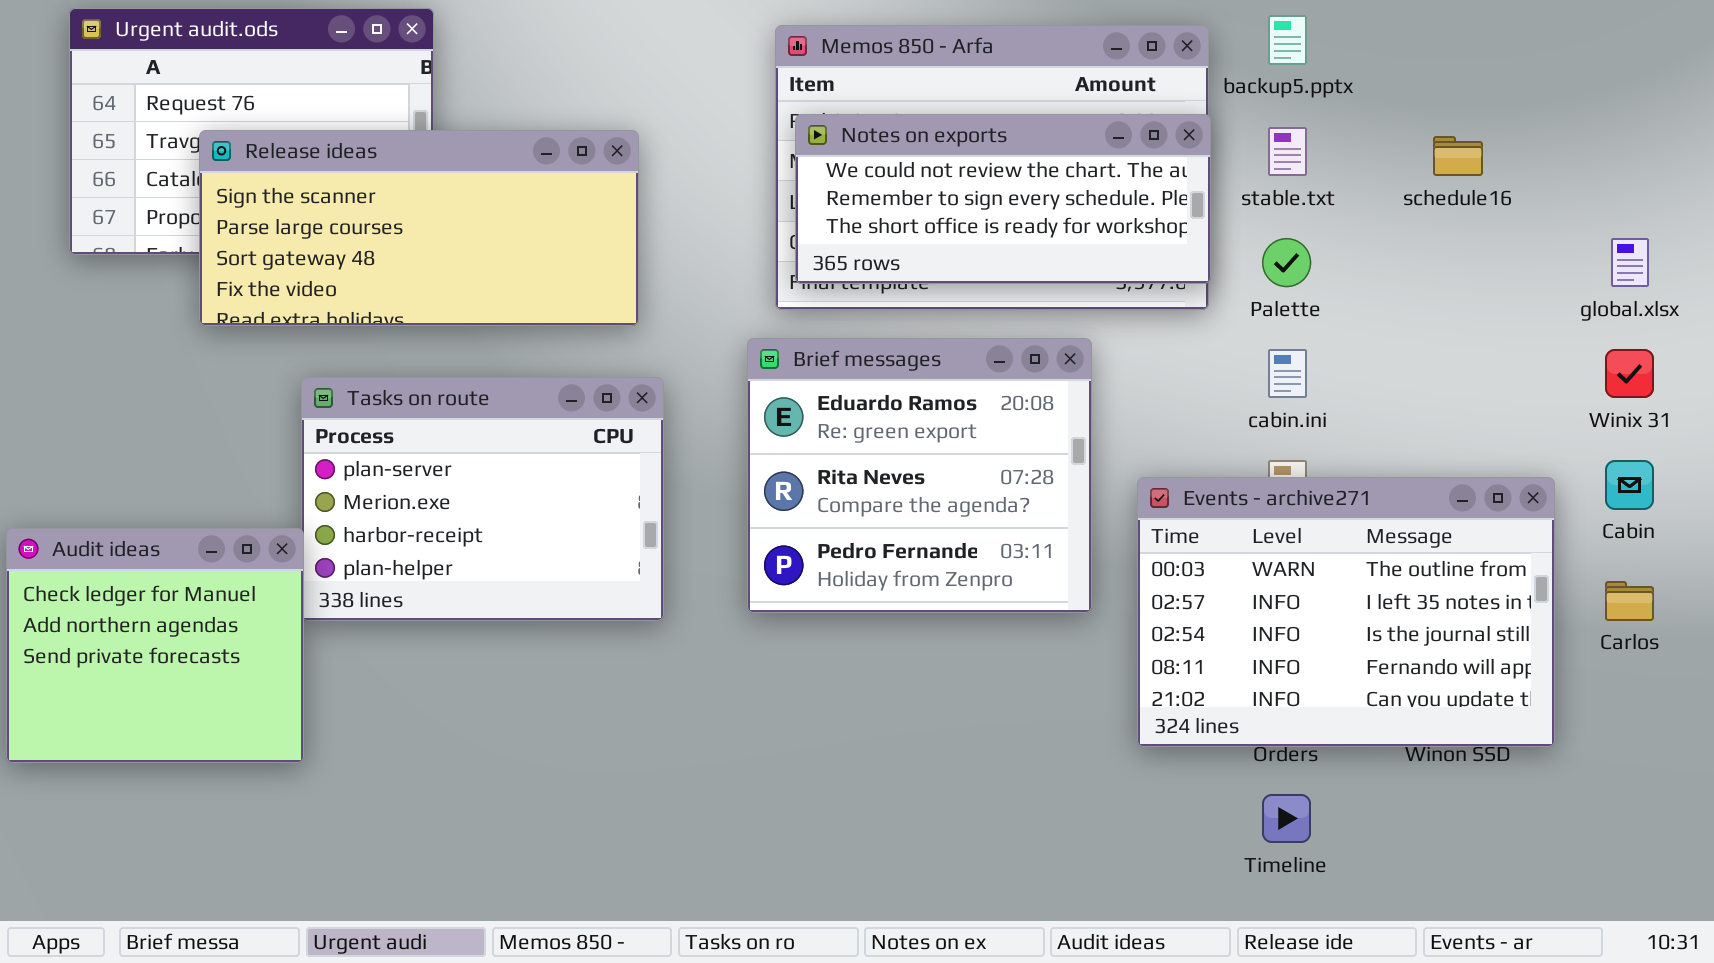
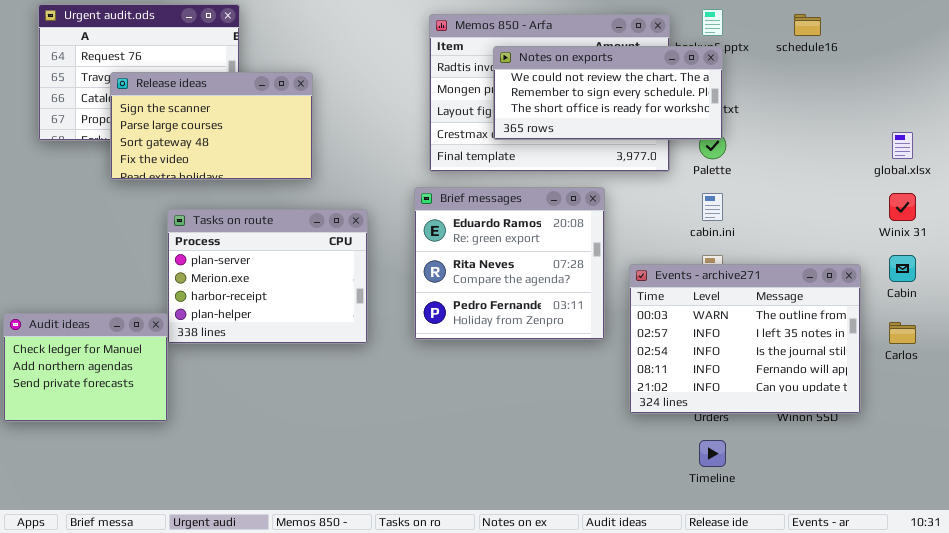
Notes on exports: [795,114,1211,284] -> [493,46,723,140], moved
Release ideas: [199,130,639,326] -> [110,72,313,180], resized
schedule16: [1433,136,1483,176] -> [794,14,821,36], moved
Audit ideas: [6,528,304,763] -> [3,313,168,422], resized

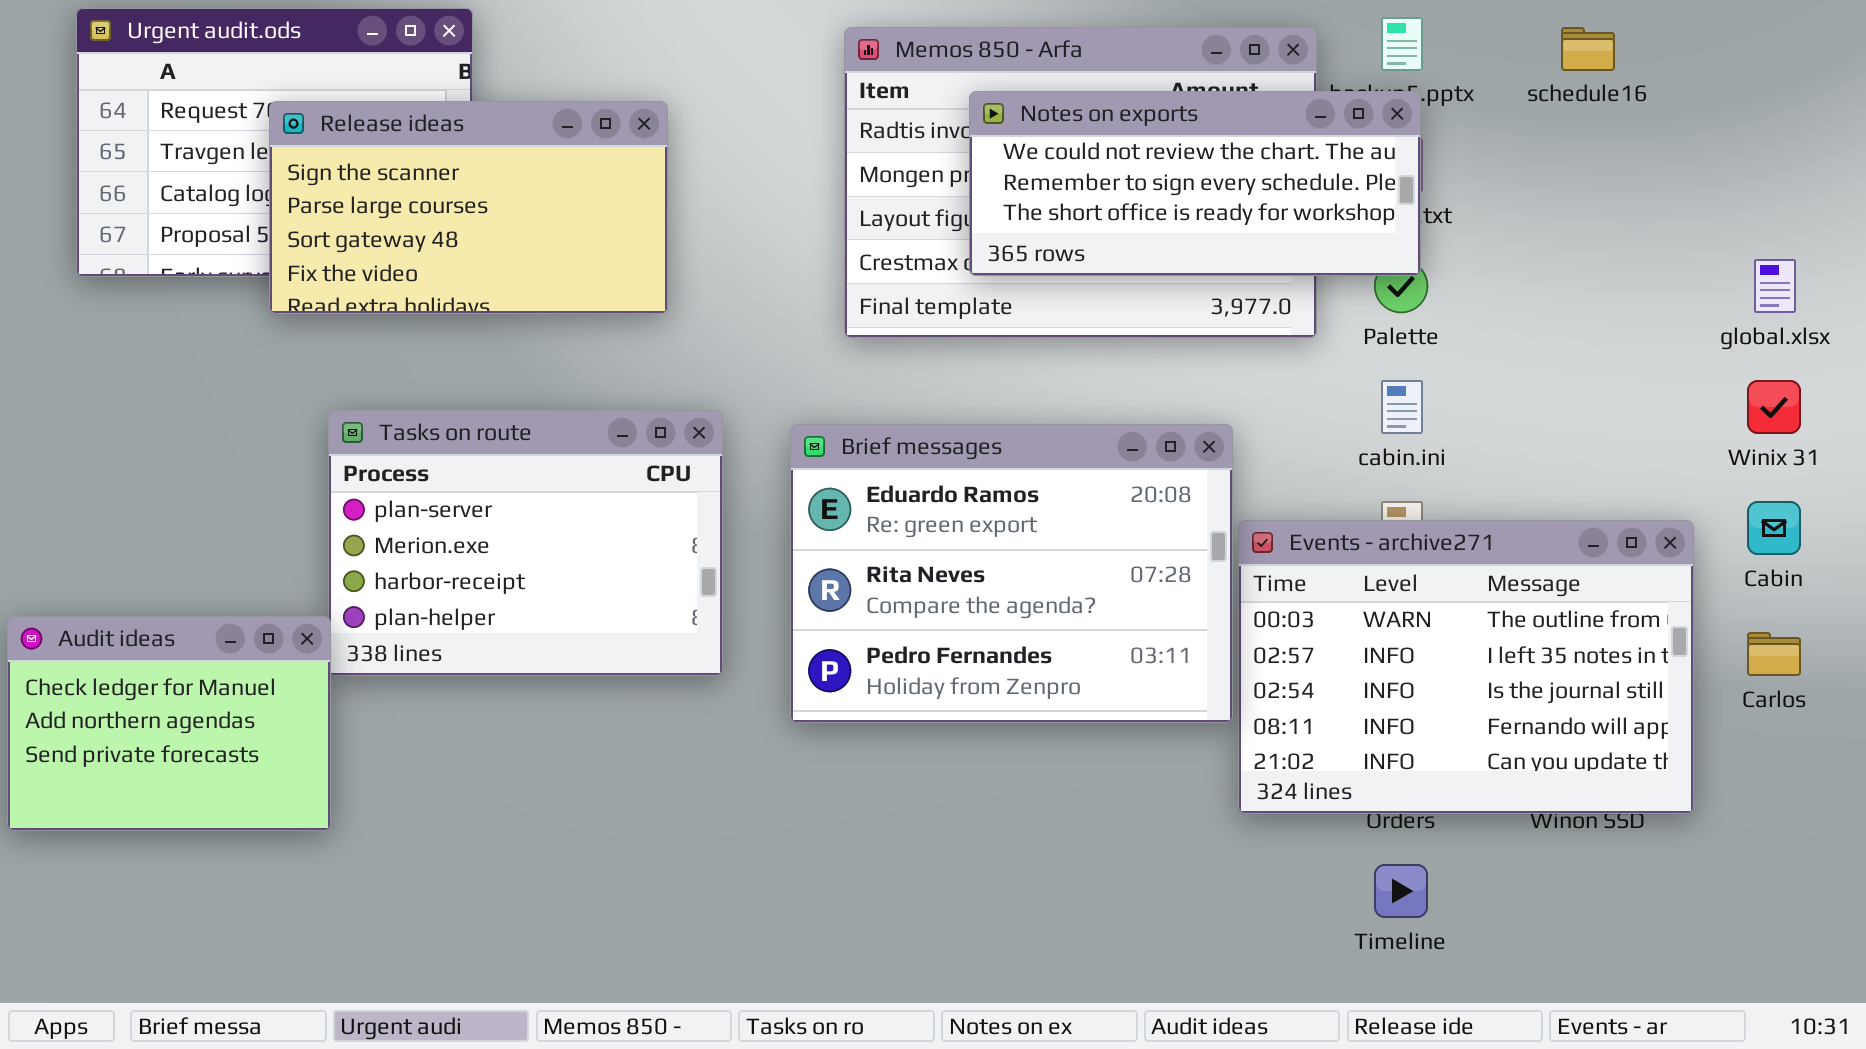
Release ideas: [110,72,313,180] -> [269,101,668,314], moved
Brief messages: [414,187,605,340] -> [790,424,1233,723], moved, resized

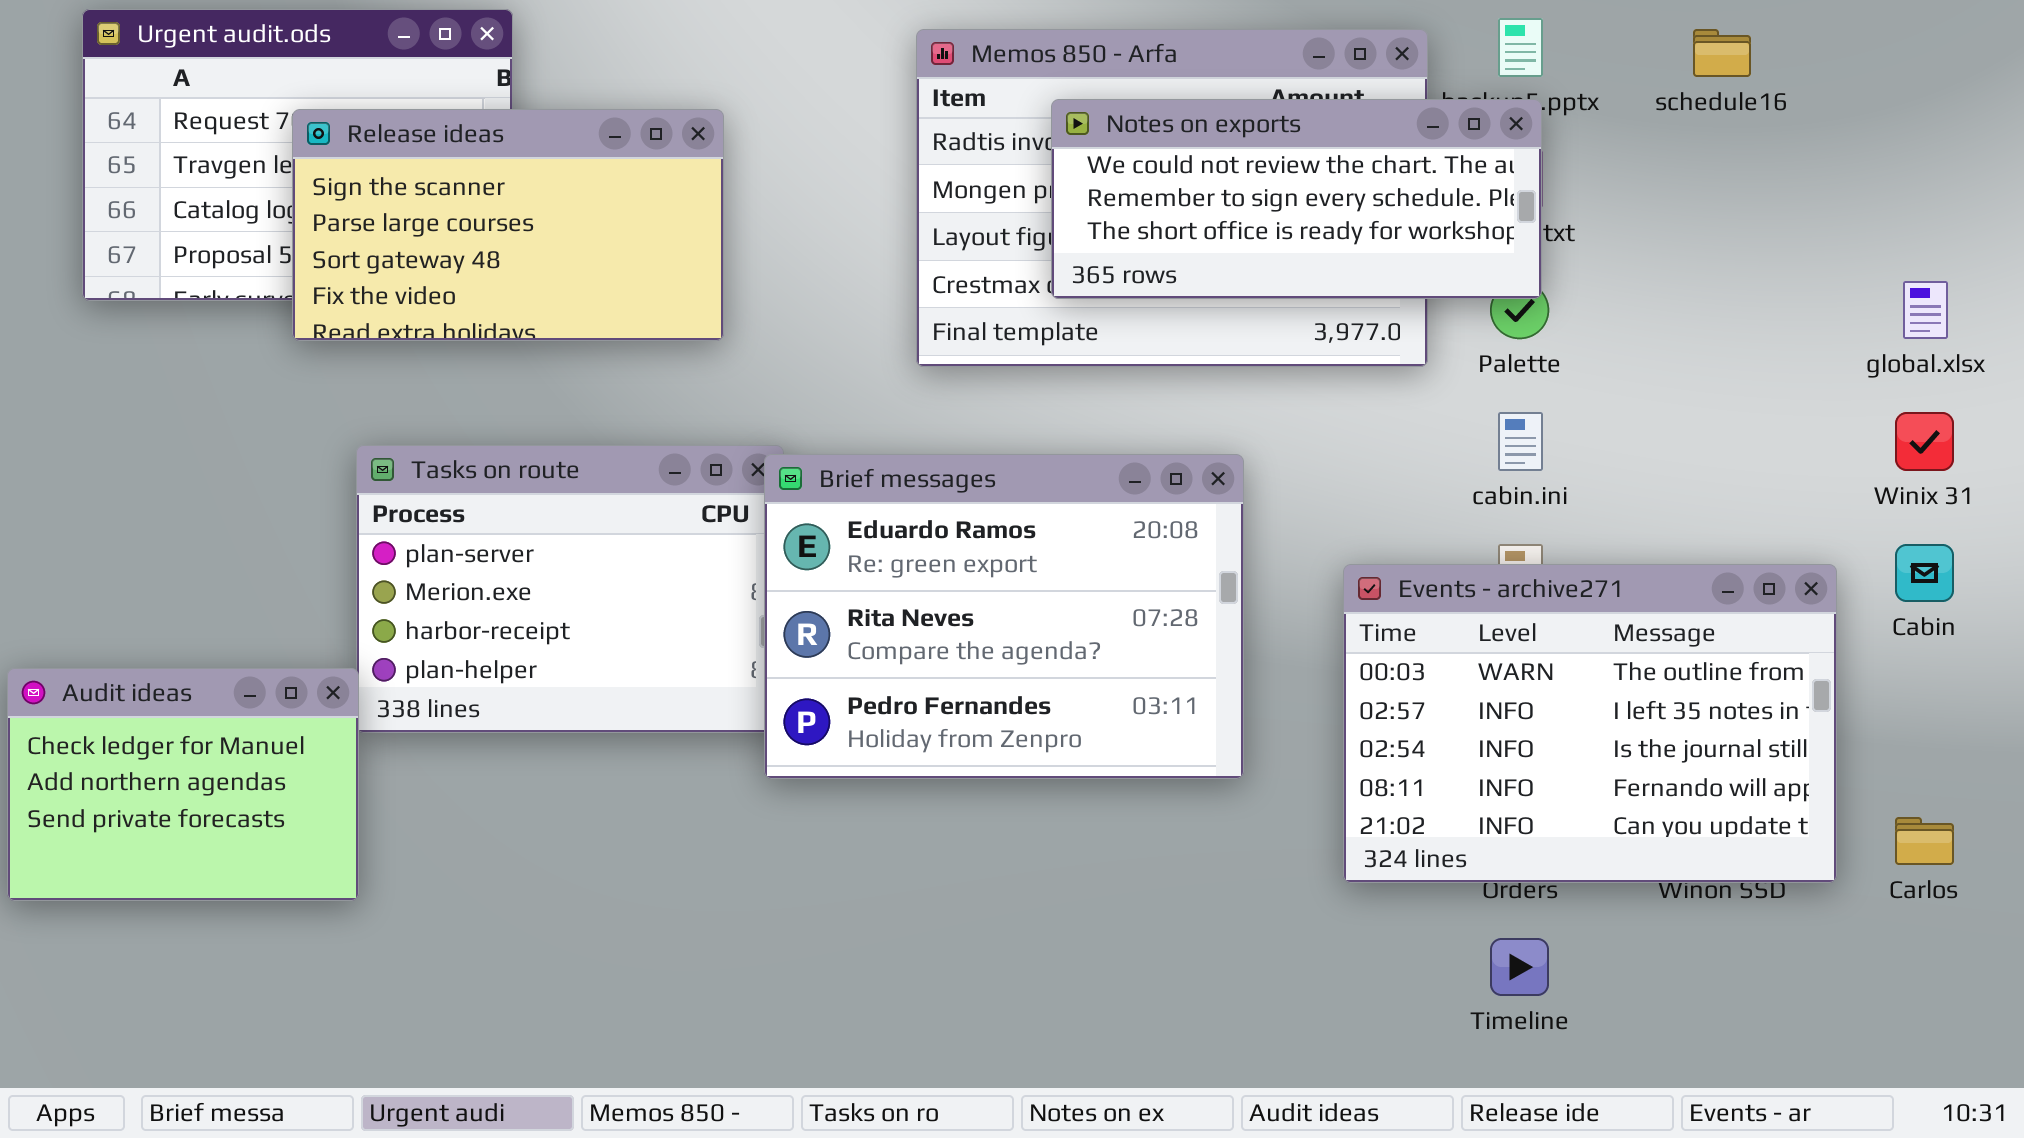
Brief messages: [790,424,1233,723] -> [764,454,1244,779], moved
Carlos: [1747,632,1801,676] -> [1895,817,1954,865], moved

